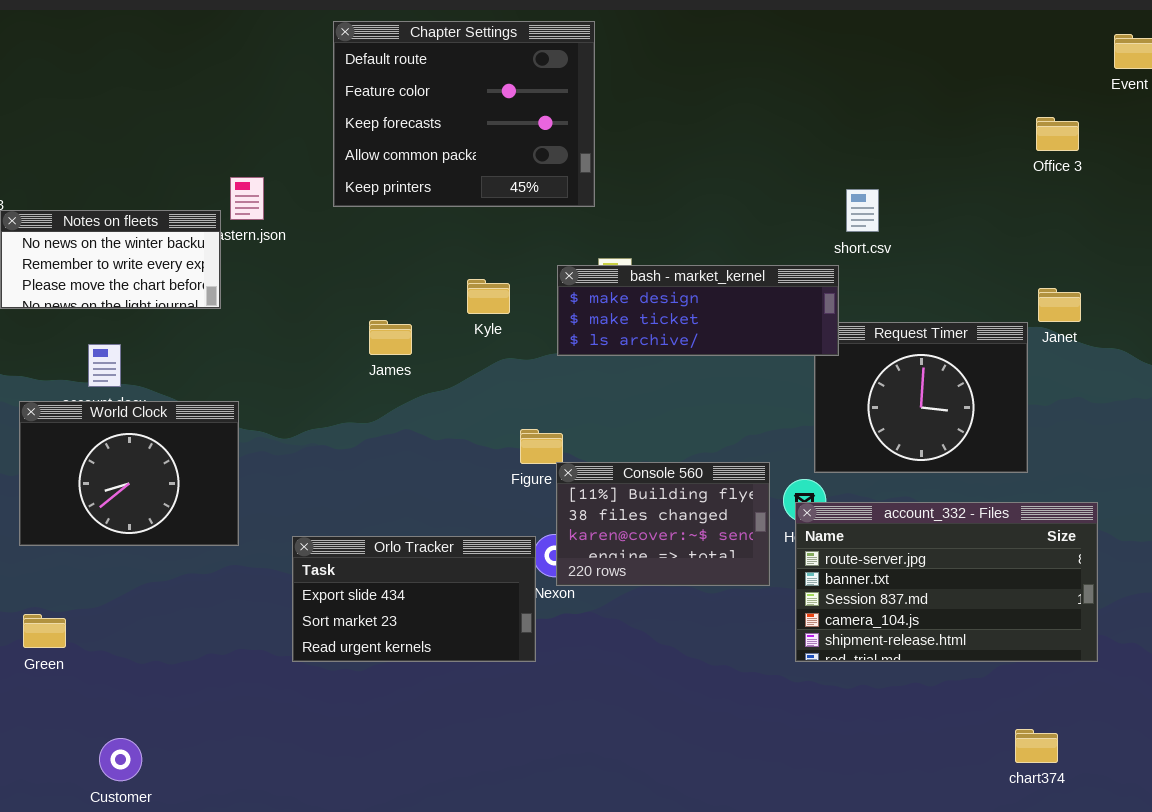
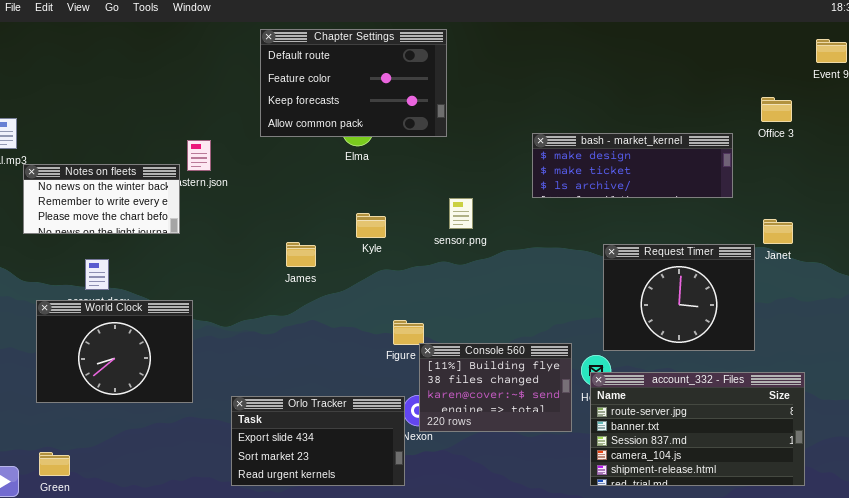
Chapter Settings: [333,21,595,207] -> [260,29,447,137], resized
bash - market_kernel: [557,265,839,356] -> [532,133,733,198], moved

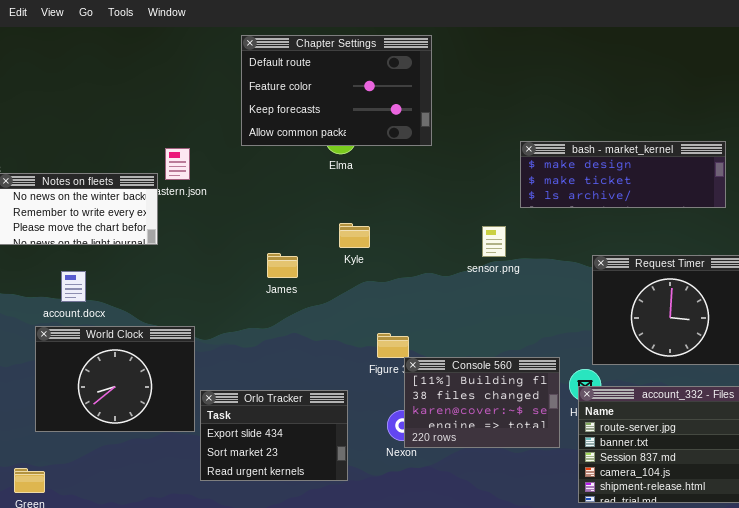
sensor.png: [449,198,473,229] -> [482,226,506,257], moved
World Clock: [36,300,193,403] -> [35,326,195,432], moved
Orlo Tracker: [231,396,405,486] -> [200,390,348,481], moved, resized

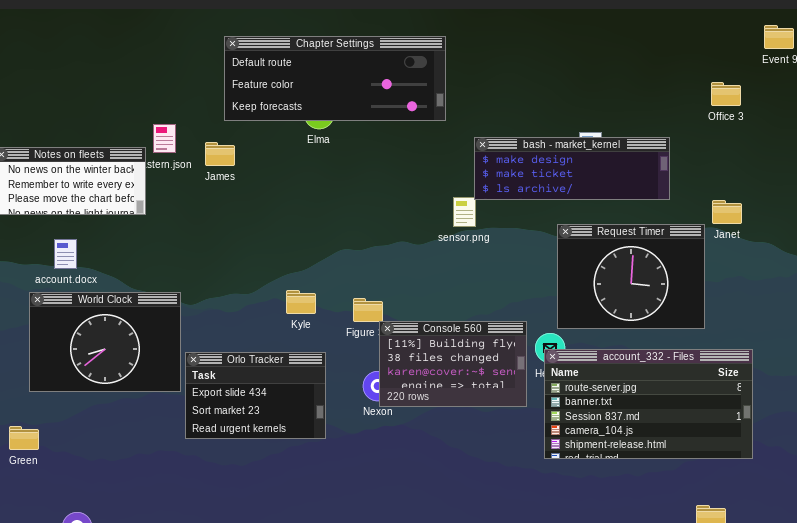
Chapter Settings: [241,35,432,146] -> [224,36,446,121], resized
bash - market_kernel: [520,141,726,208] -> [474,137,670,200], moved
Kyle: [339,223,370,248] -> [286,290,316,314], moved
James: [267,253,298,278] -> [205,142,235,166], moved

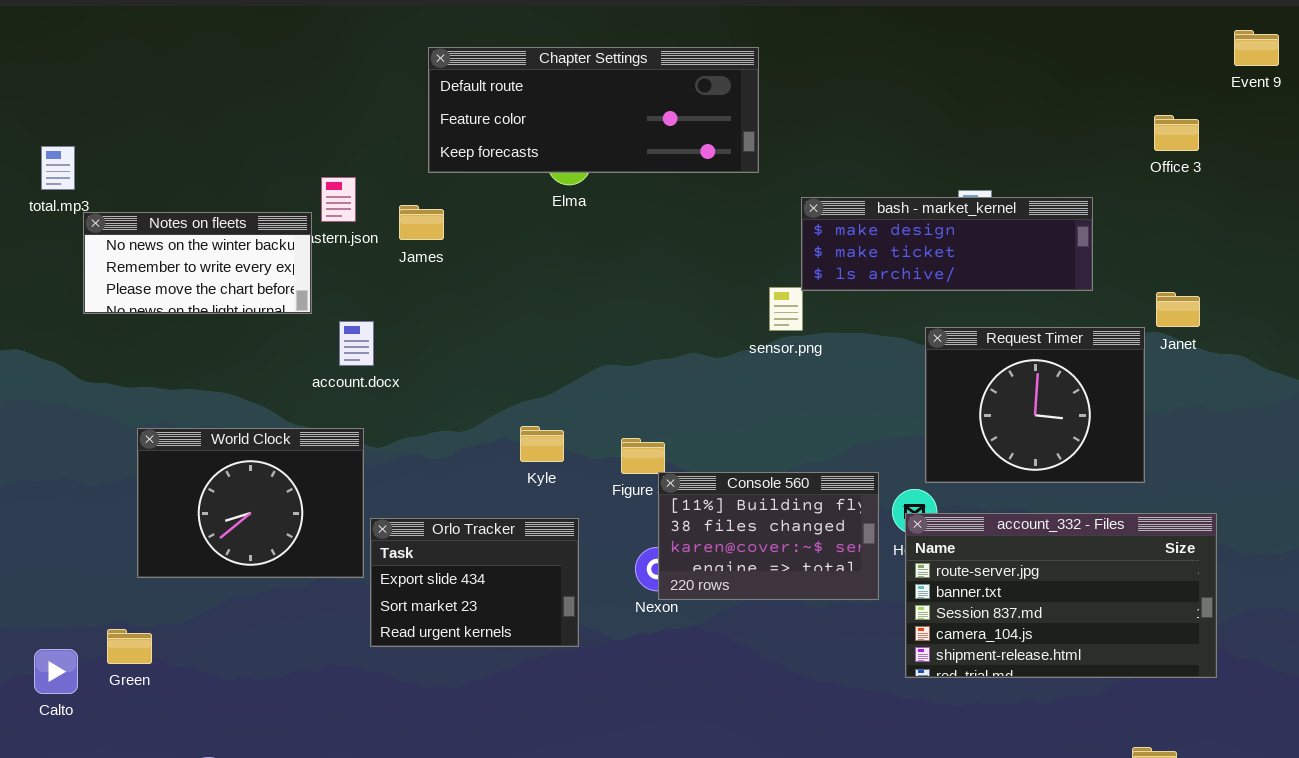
account.docx: [54,239,77,269] -> [339,321,374,366], moved

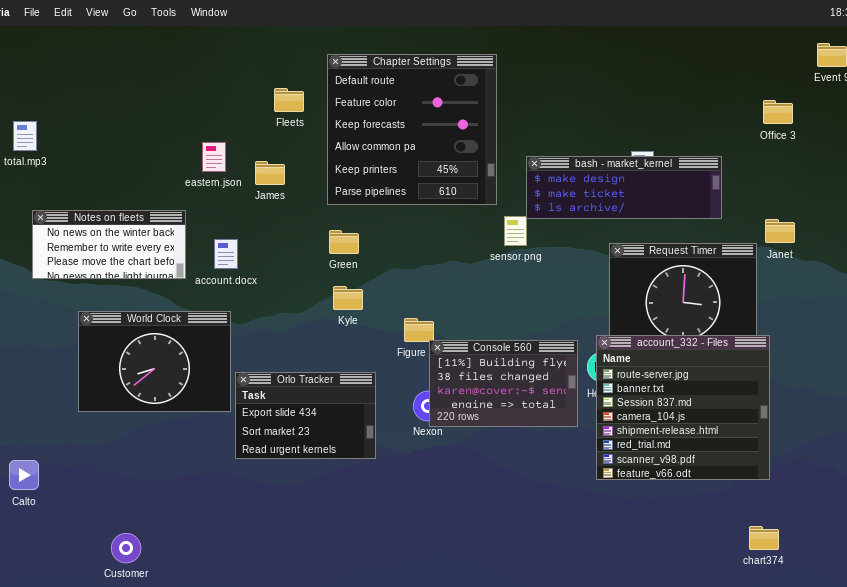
Chapter Settings: [428,47,759,173] -> [327,54,497,205], resized
Notes on fleets: [83,212,312,314] -> [32,210,186,279], moved
Kyle: [520,426,564,462] -> [333,286,363,310], moved
account_332 - Files: [905,513,1217,678] -> [596,335,770,480], resized
Green: [107,629,152,664] -> [329,230,359,254], moved

